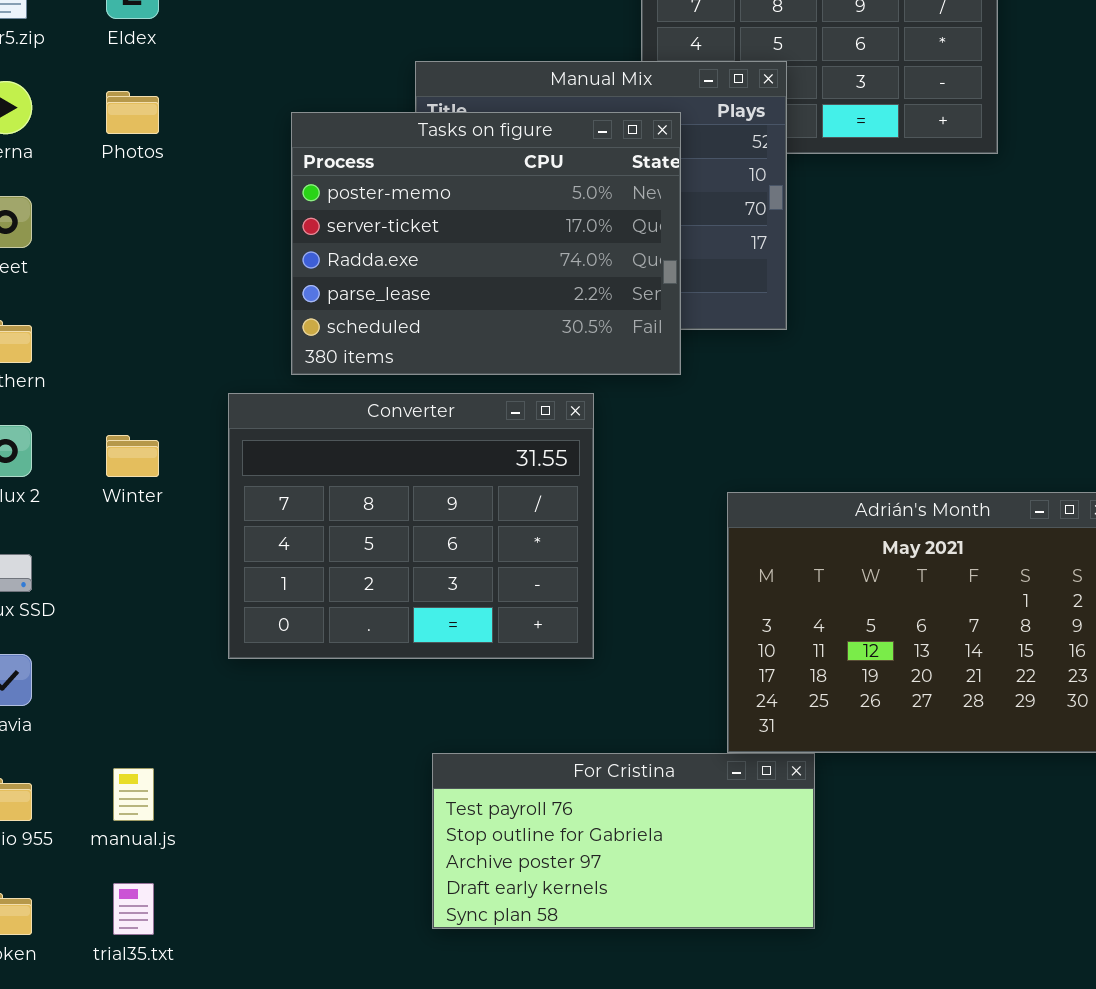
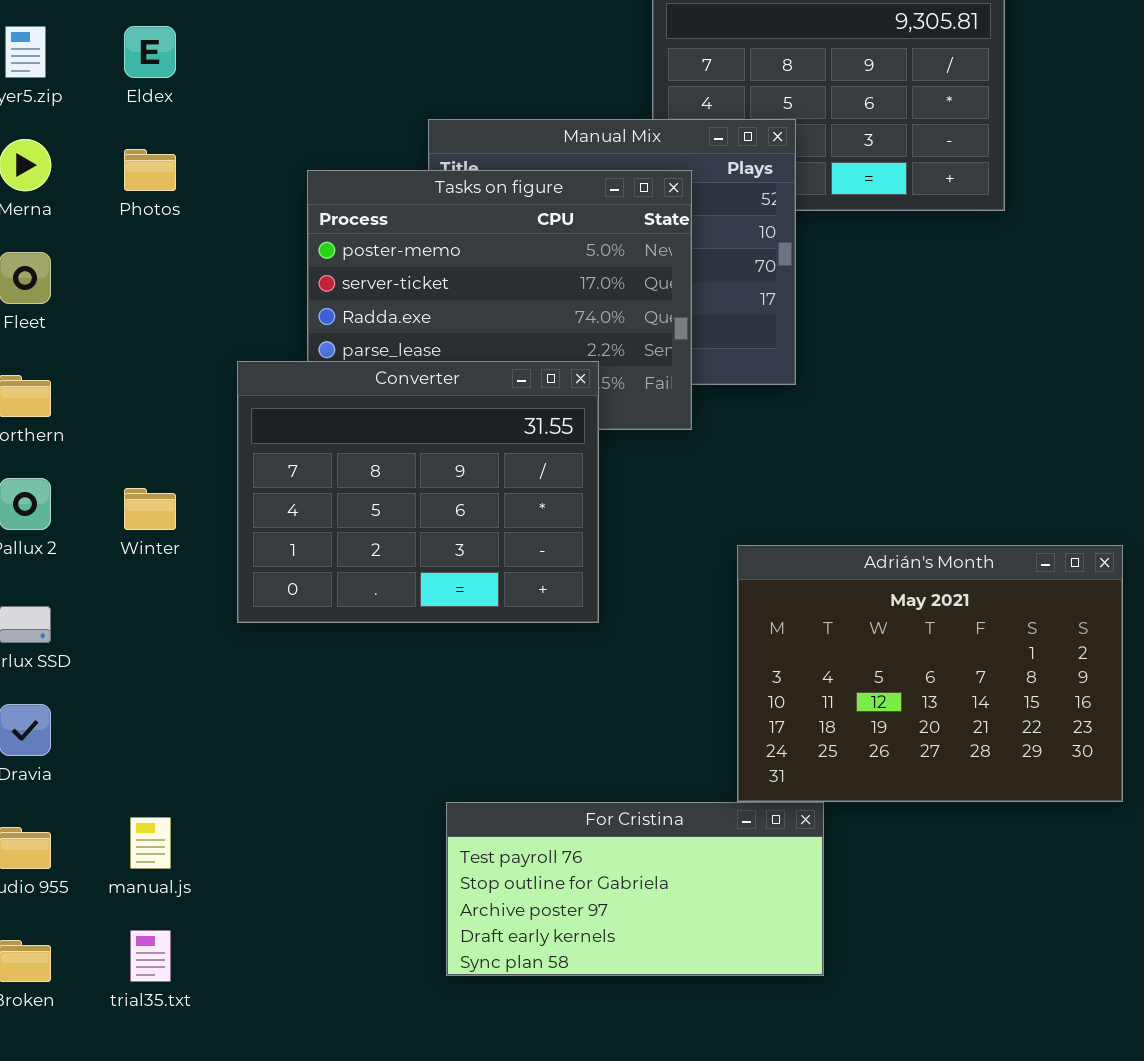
Converter: [228,393,594,659] -> [237,361,599,623], moved

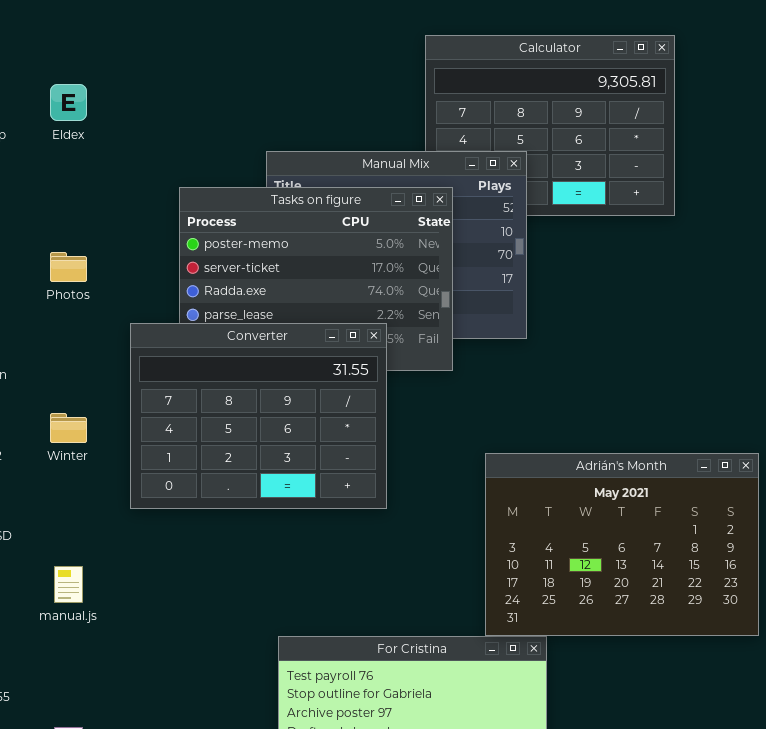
Photos: [124,149,176,191] -> [50,252,87,282], moved
manual.js: [130,817,171,869] -> [54,566,83,603], moved

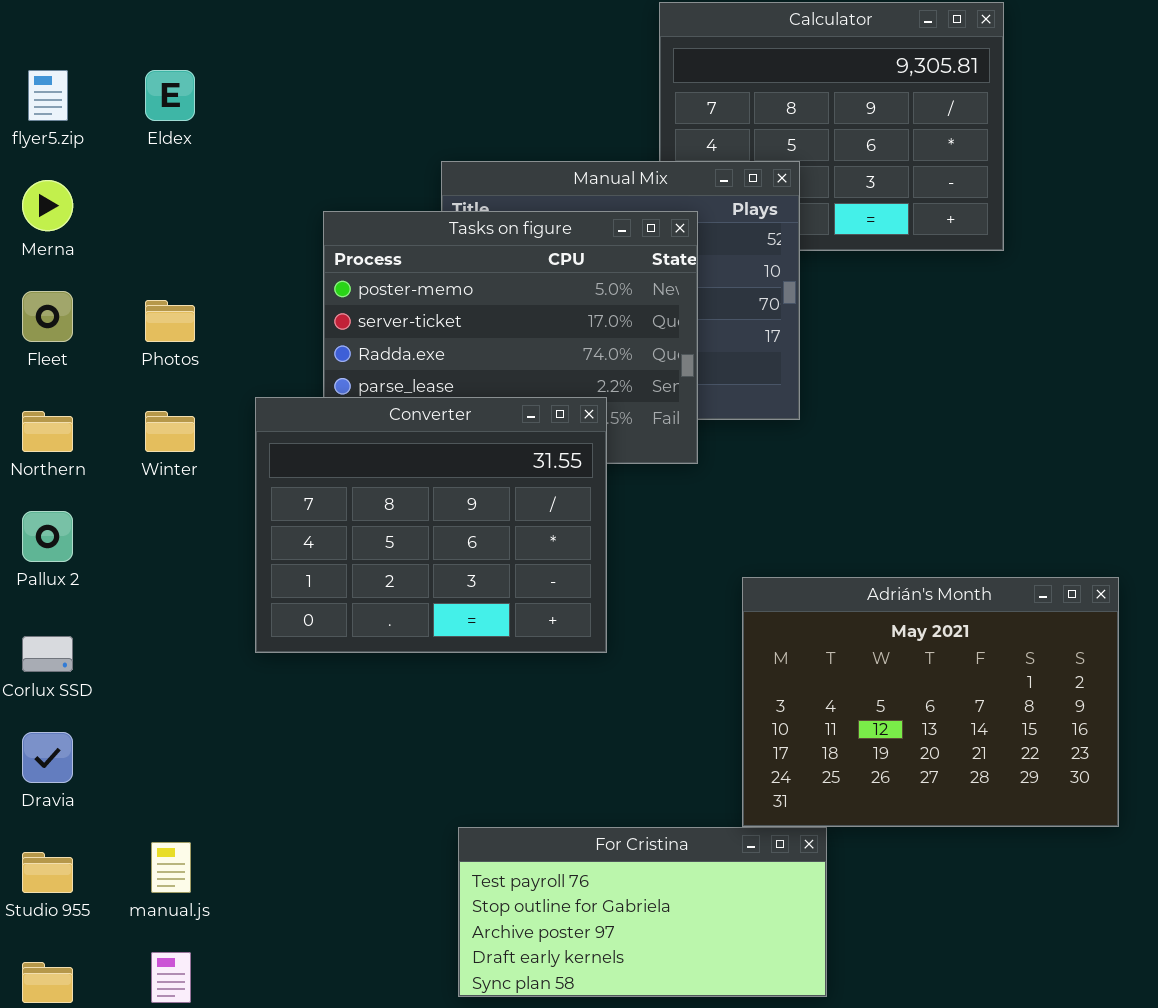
Winter: [50,413,87,443] -> [145,411,195,452], moved
manual.js: [54,566,83,603] -> [151,842,191,893], moved

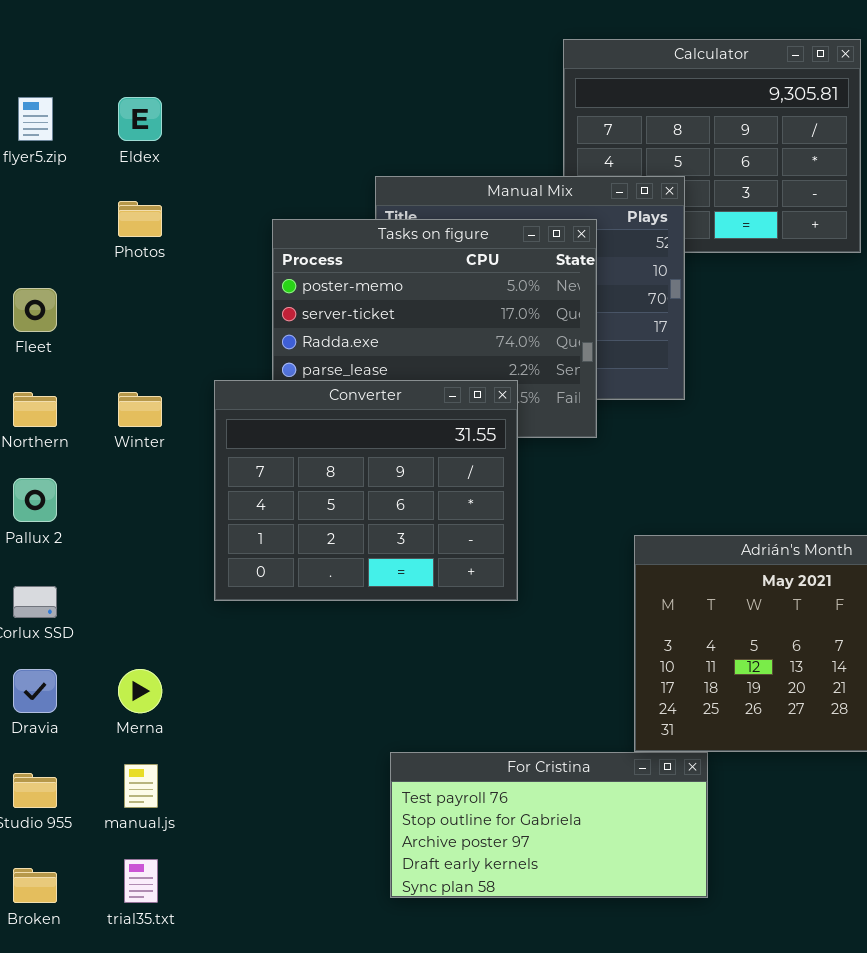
Merna: [22,180,73,231] -> [118,669,162,713], moved
Photos: [145,300,195,342] -> [118,201,162,237], moved

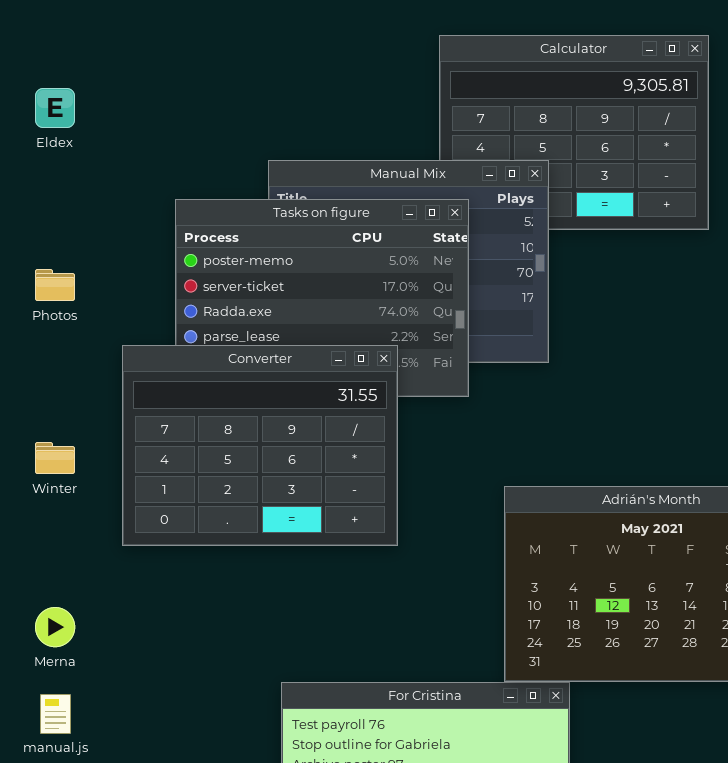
Photos: [118,201,162,237] -> [35,269,75,301], moved
Winter: [118,392,162,427] -> [35,442,75,474], moved

